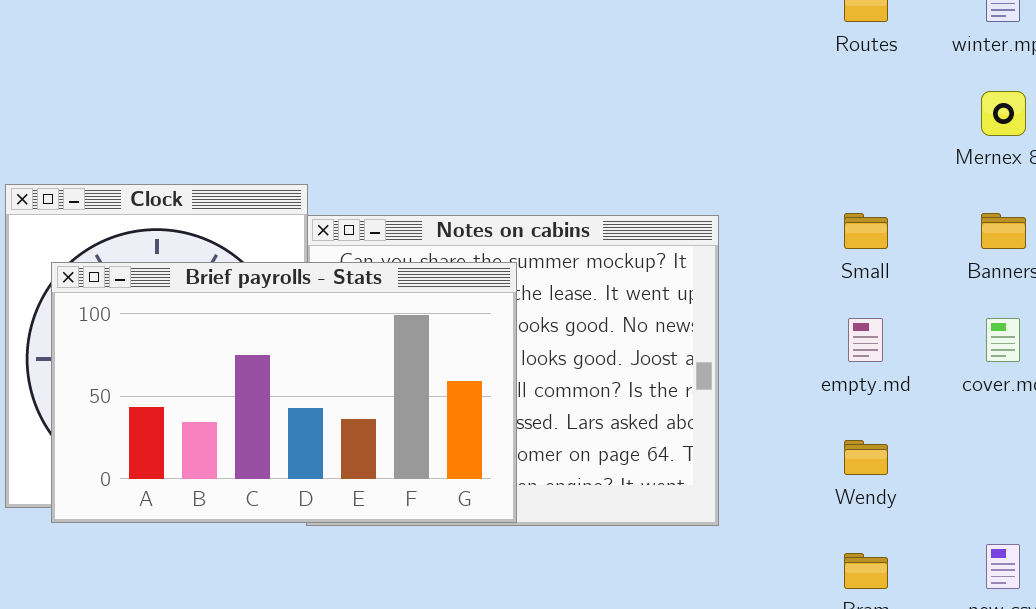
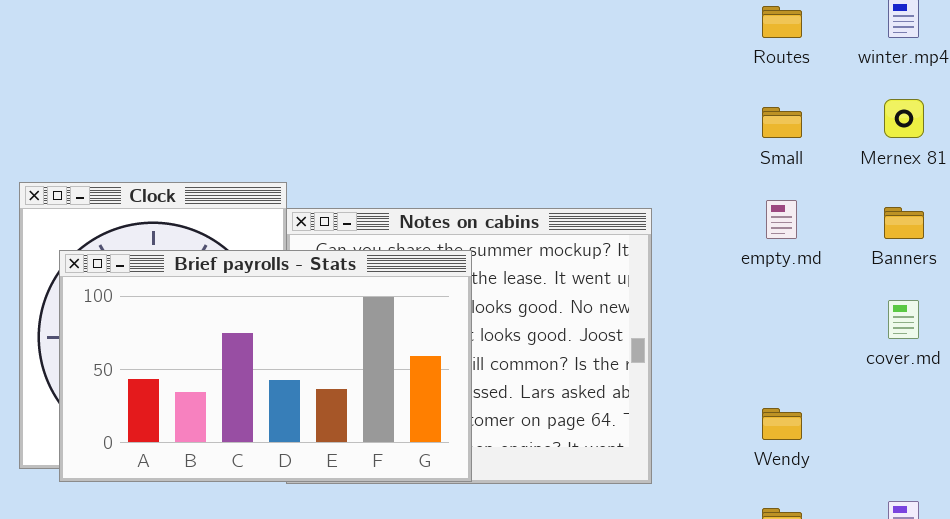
Small: [844,213,888,249] -> [762,107,802,138], moved
empty.md: [848,318,883,362] -> [766,200,797,239], moved

